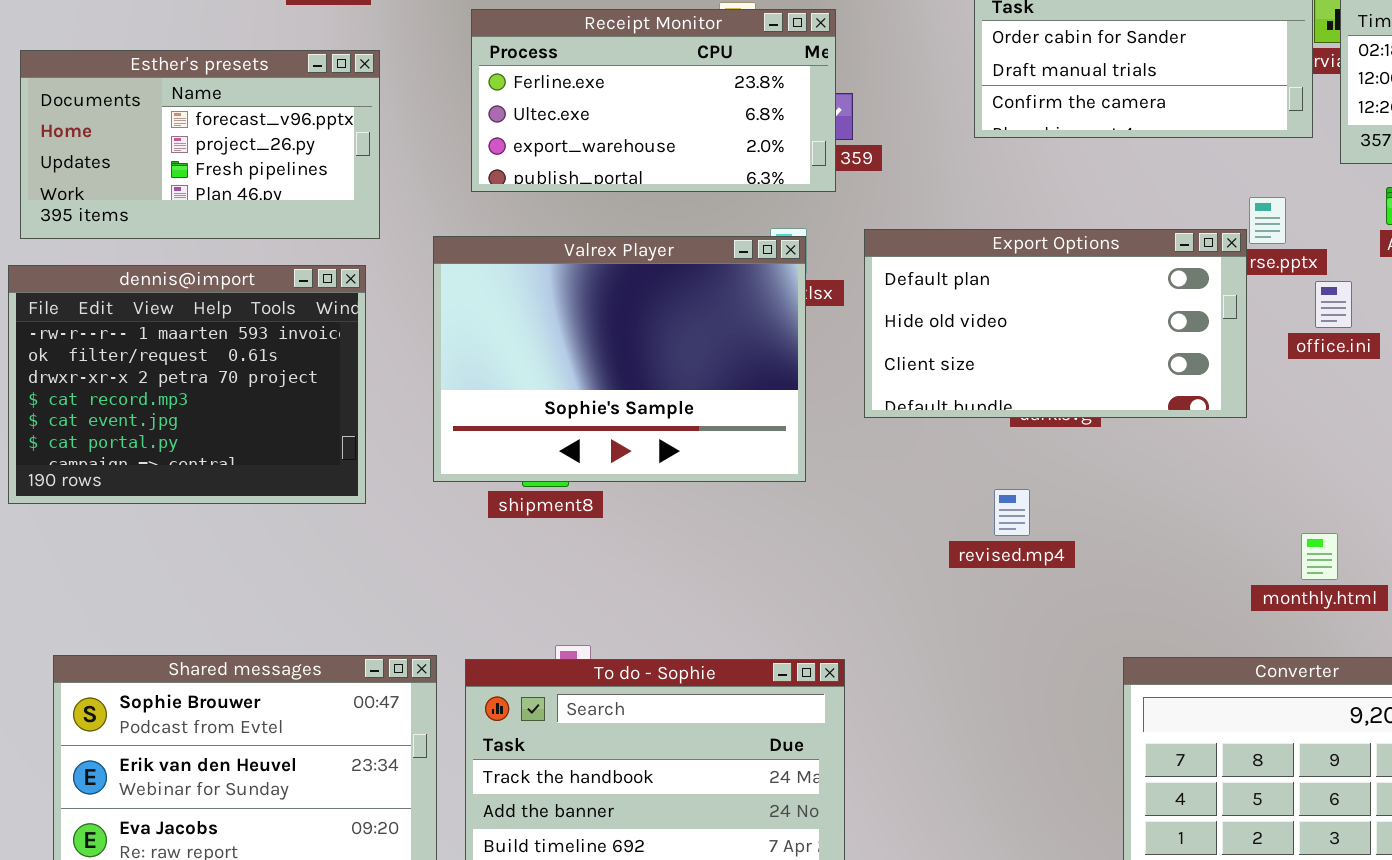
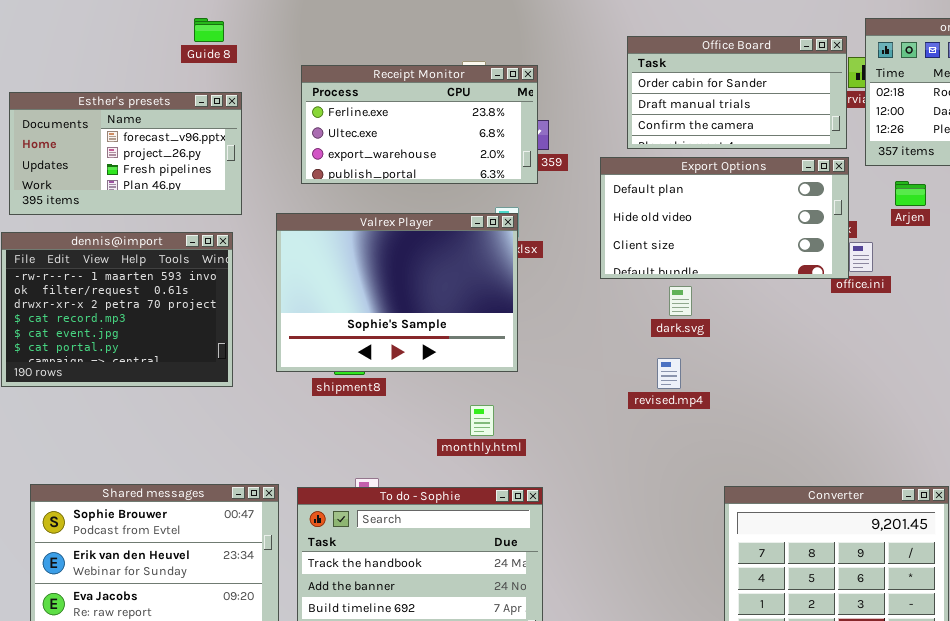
Export Options: [864,229,1247,418] -> [600,157,849,279], moved
revised.mp4: [994,489,1030,536] -> [657,358,681,389], moved
monthly.html: [1301,533,1338,580] -> [470,405,494,436], moved

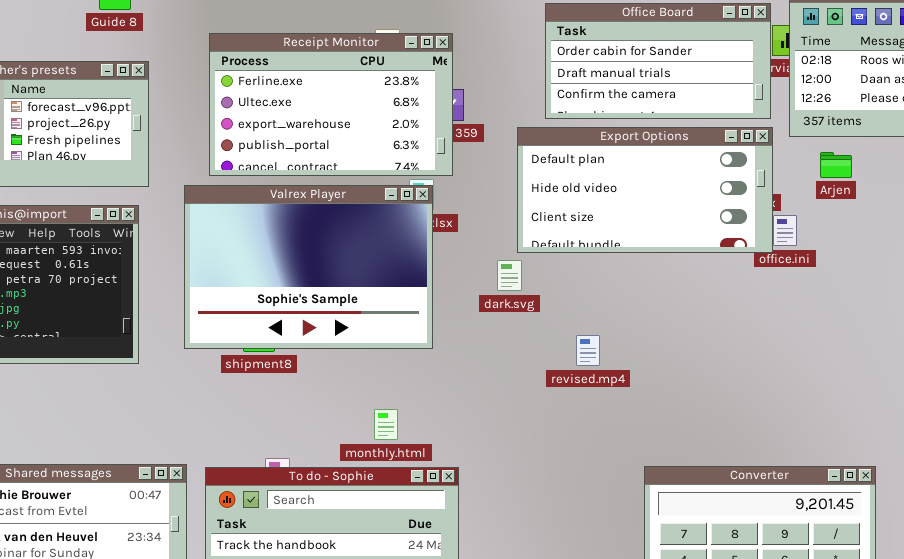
Receipt Monitor: [301,65,538,184] -> [209,33,453,176], resized
dark.svg: [669,286,692,316] -> [497,260,522,291], moved
monthly.html: [470,405,494,436] -> [374,409,398,440], moved

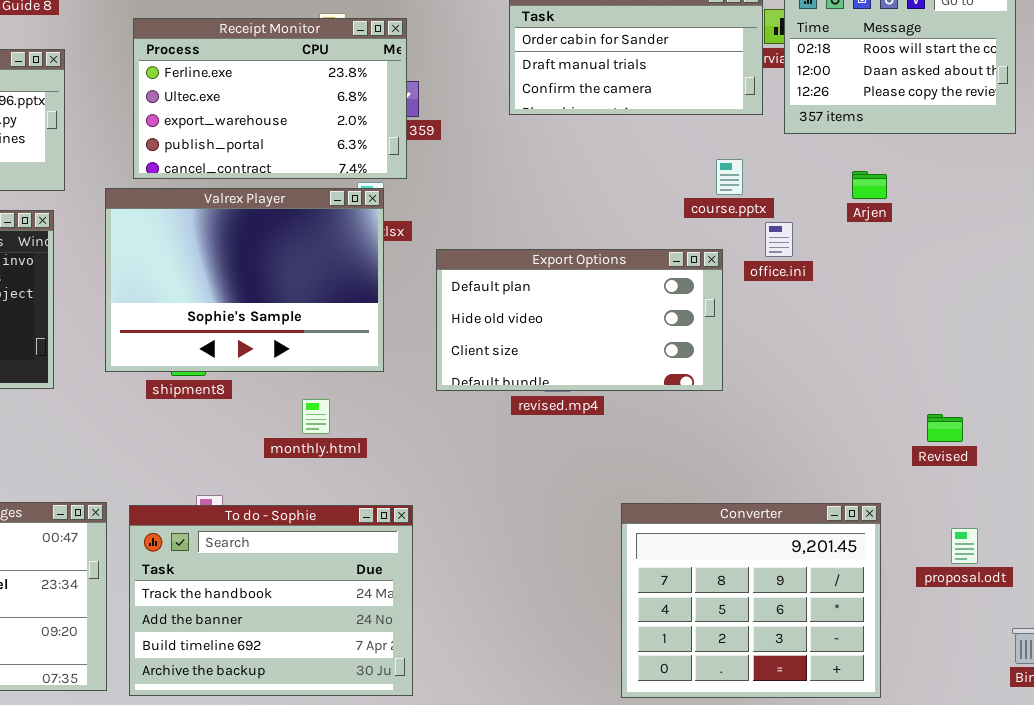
Export Options: [517,127,773,253] -> [436,249,723,391], moved
Arjen: [820,152,852,178] -> [852,171,887,199], moved
monthly.html: [374,409,398,440] -> [302,399,330,434], moved

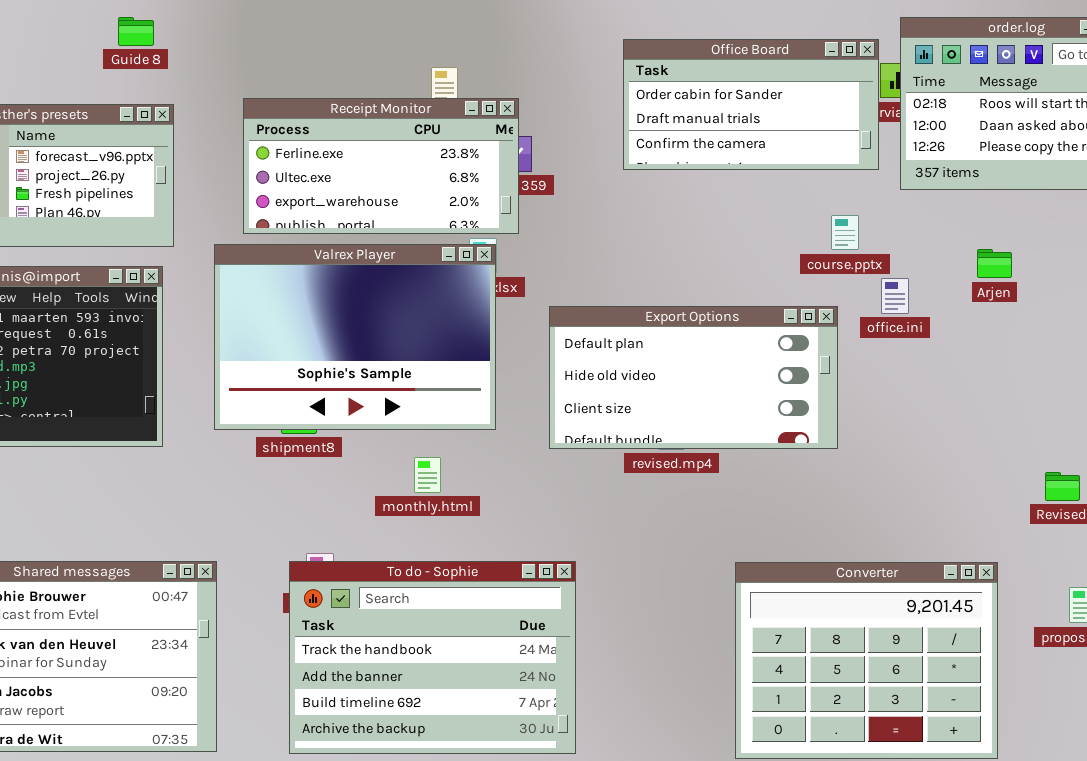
Receipt Monitor: [133,18,407,179] -> [243,98,519,234], resized
Arjen: [852,171,887,199] -> [977,249,1012,278], moved
To do - Sophie: [129,505,413,696] -> [289,561,576,754], moved

